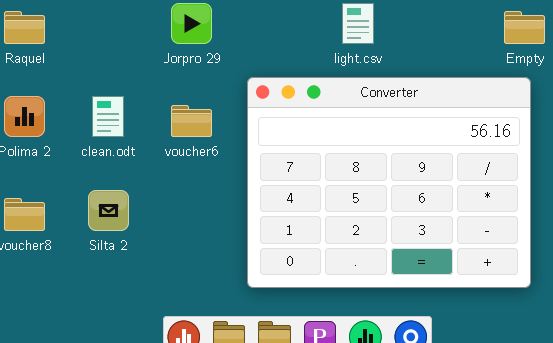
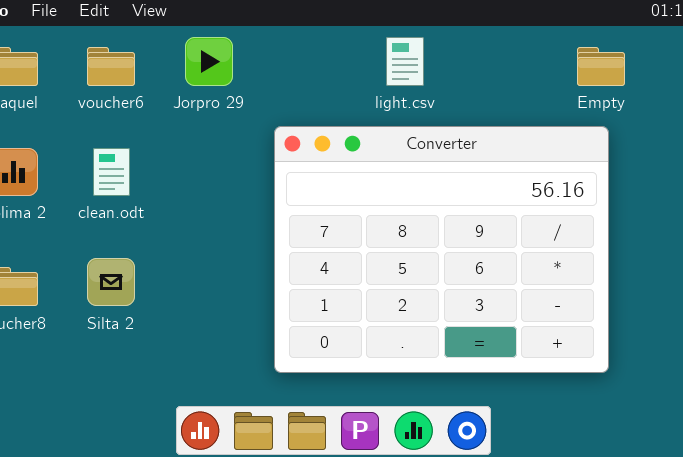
voucher6: [171,105,212,137] -> [87,47,135,86], moved

